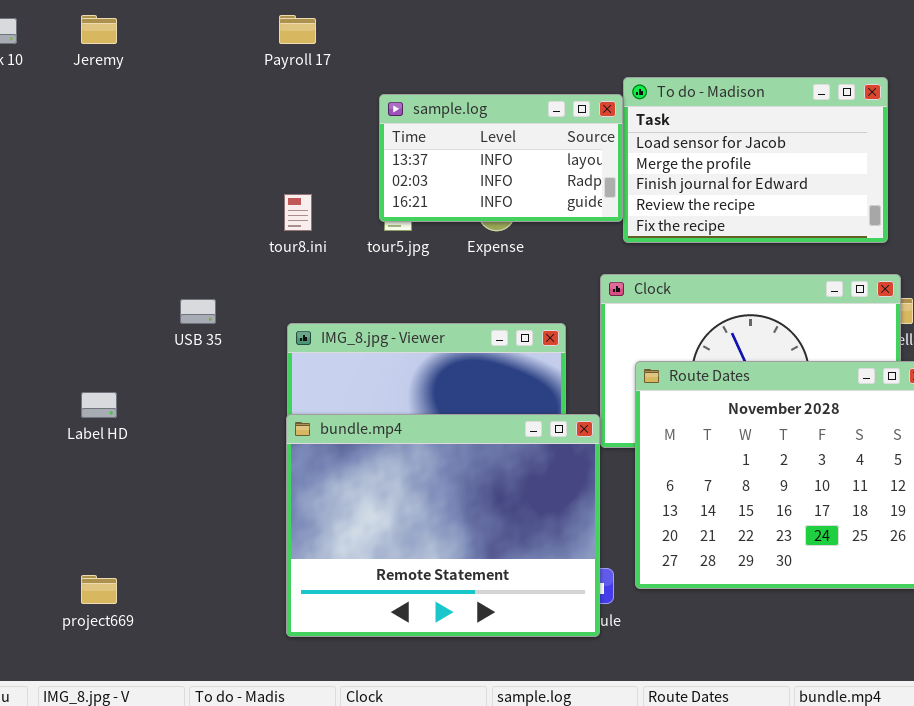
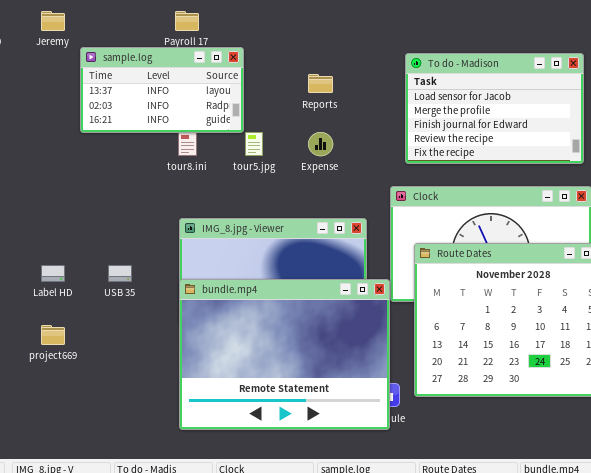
sample.log: [379,94,623,222] -> [80,47,244,133], moved
USB 35: [180,299,216,324] -> [108,265,132,282], moved
project669: [81,575,117,604] -> [41,325,65,345], moved

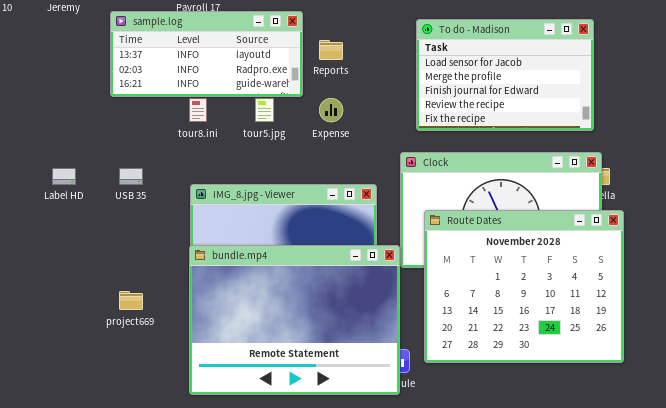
sample.log: [80,47,244,133] -> [110,11,303,97], moved, resized
Label HD: [41,265,65,282] -> [52,168,76,185], moved
USB 35: [108,265,132,282] -> [119,168,143,185], moved
project669: [41,325,65,345] -> [119,291,143,310], moved

